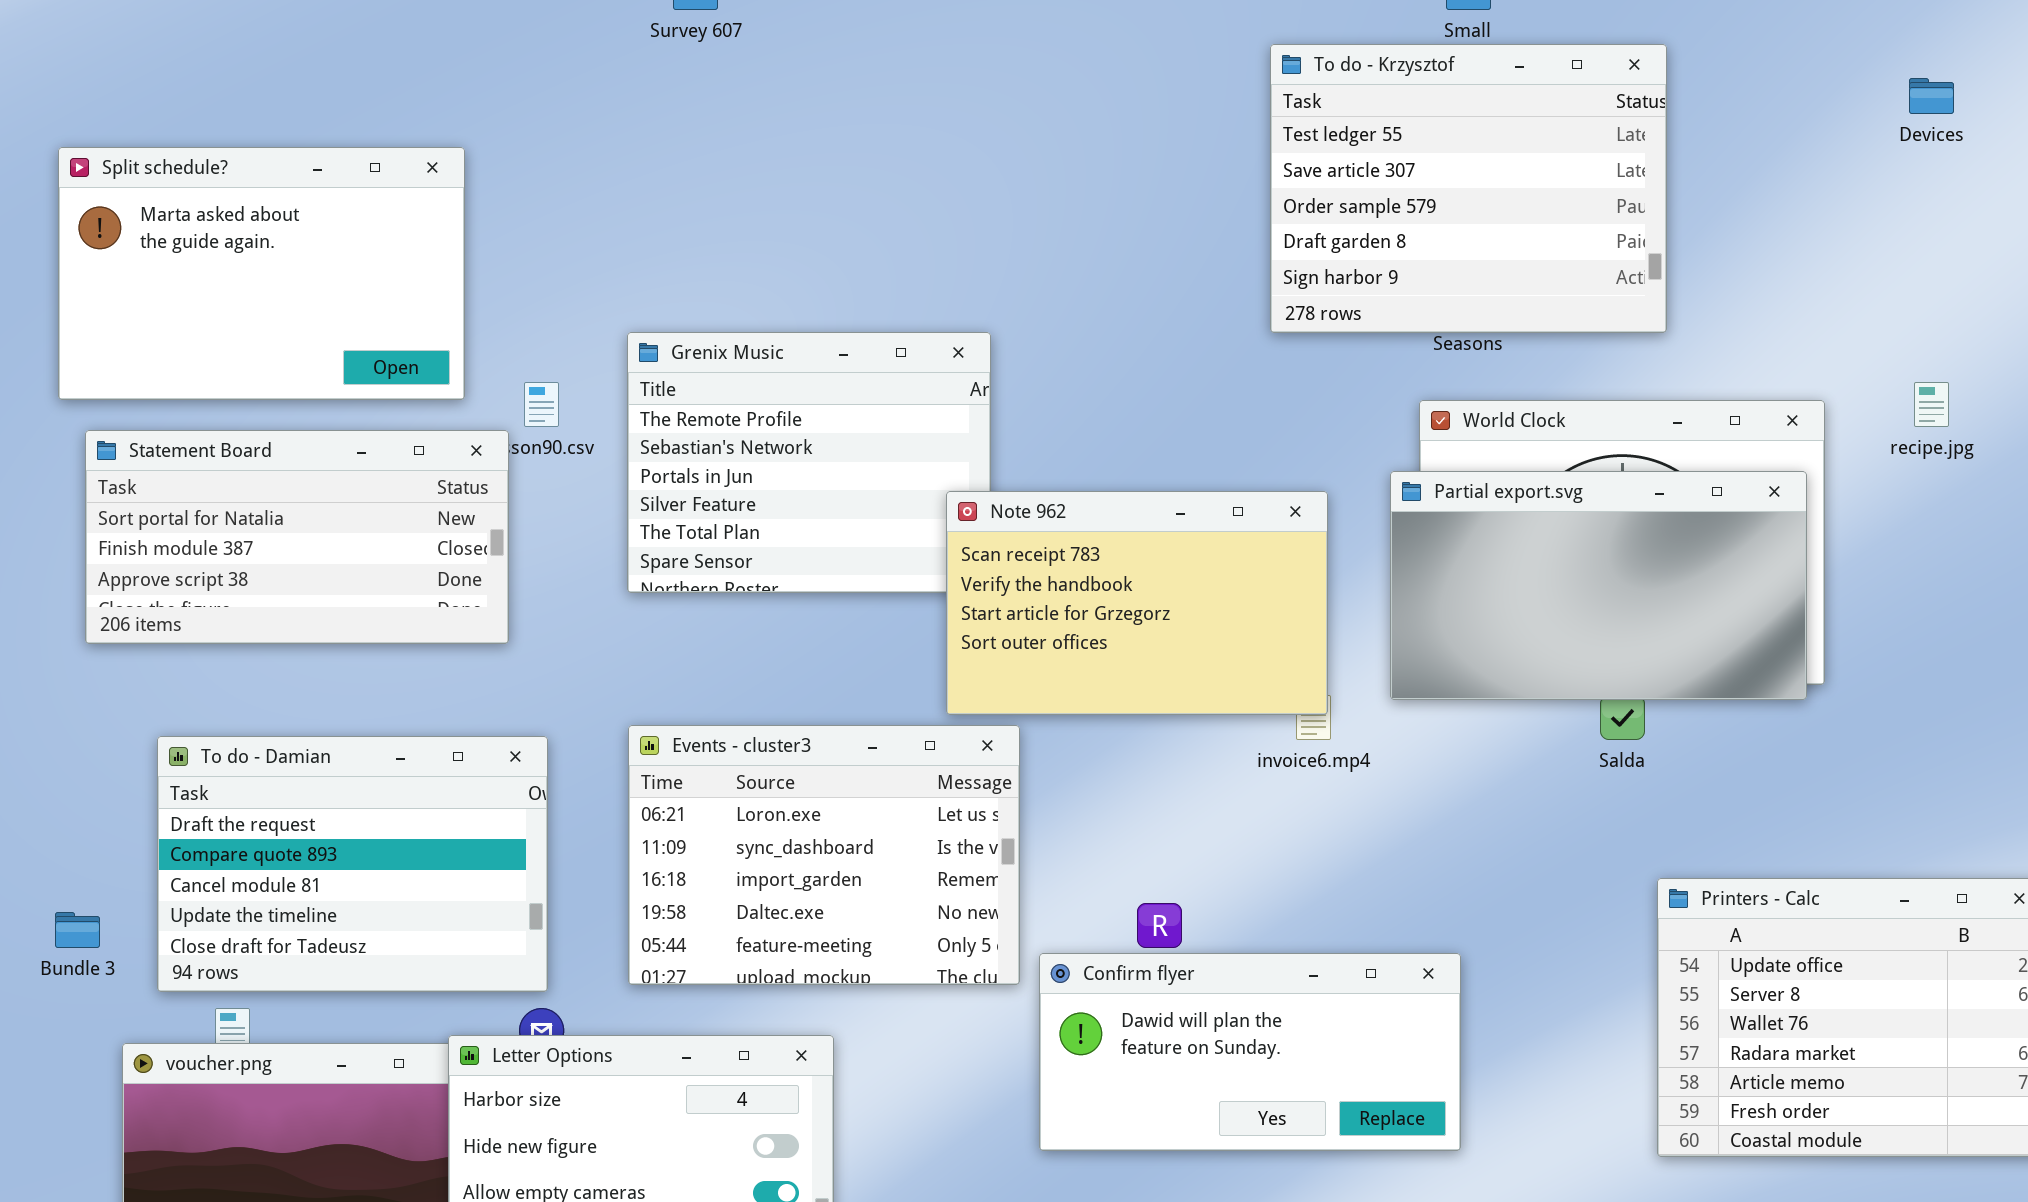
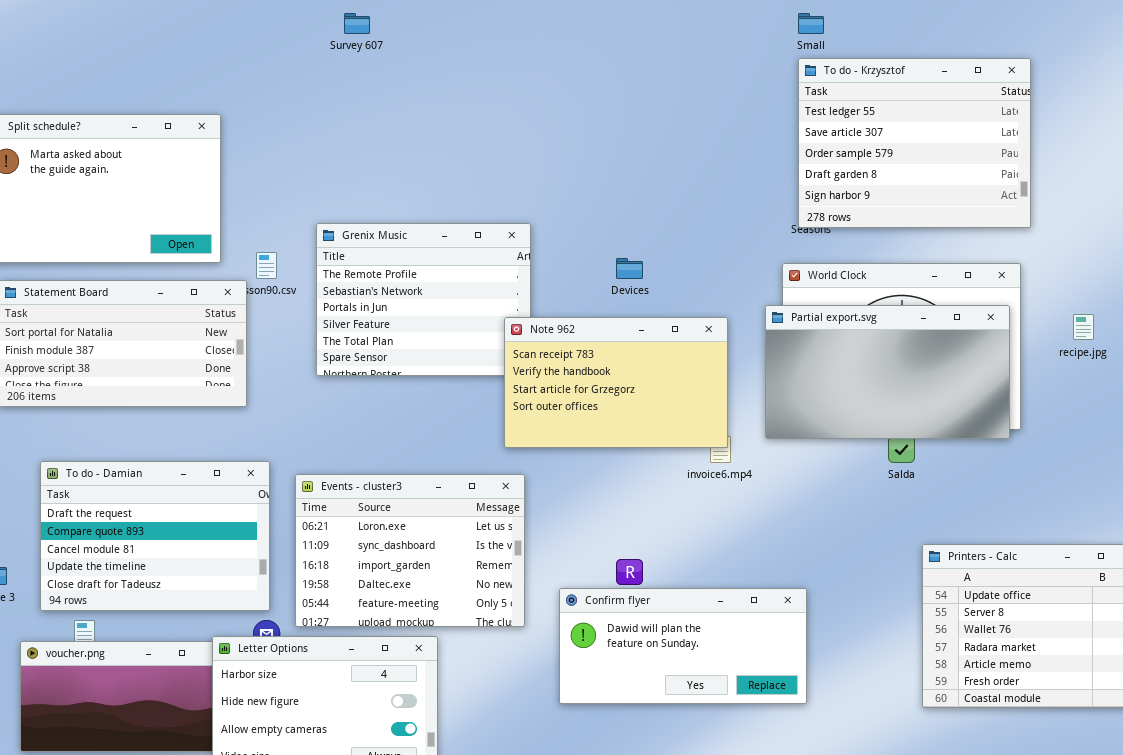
To do - Krzysztof: [1270,44,1667,333] -> [798,58,1031,228], moved
Devices: [1909,78,1954,114] -> [616,258,643,279], moved
recipe.jpg: [1914,382,1949,427] -> [1073,314,1094,340], moved
Events - cluster3: [628,725,1020,985] -> [295,474,525,627], moved

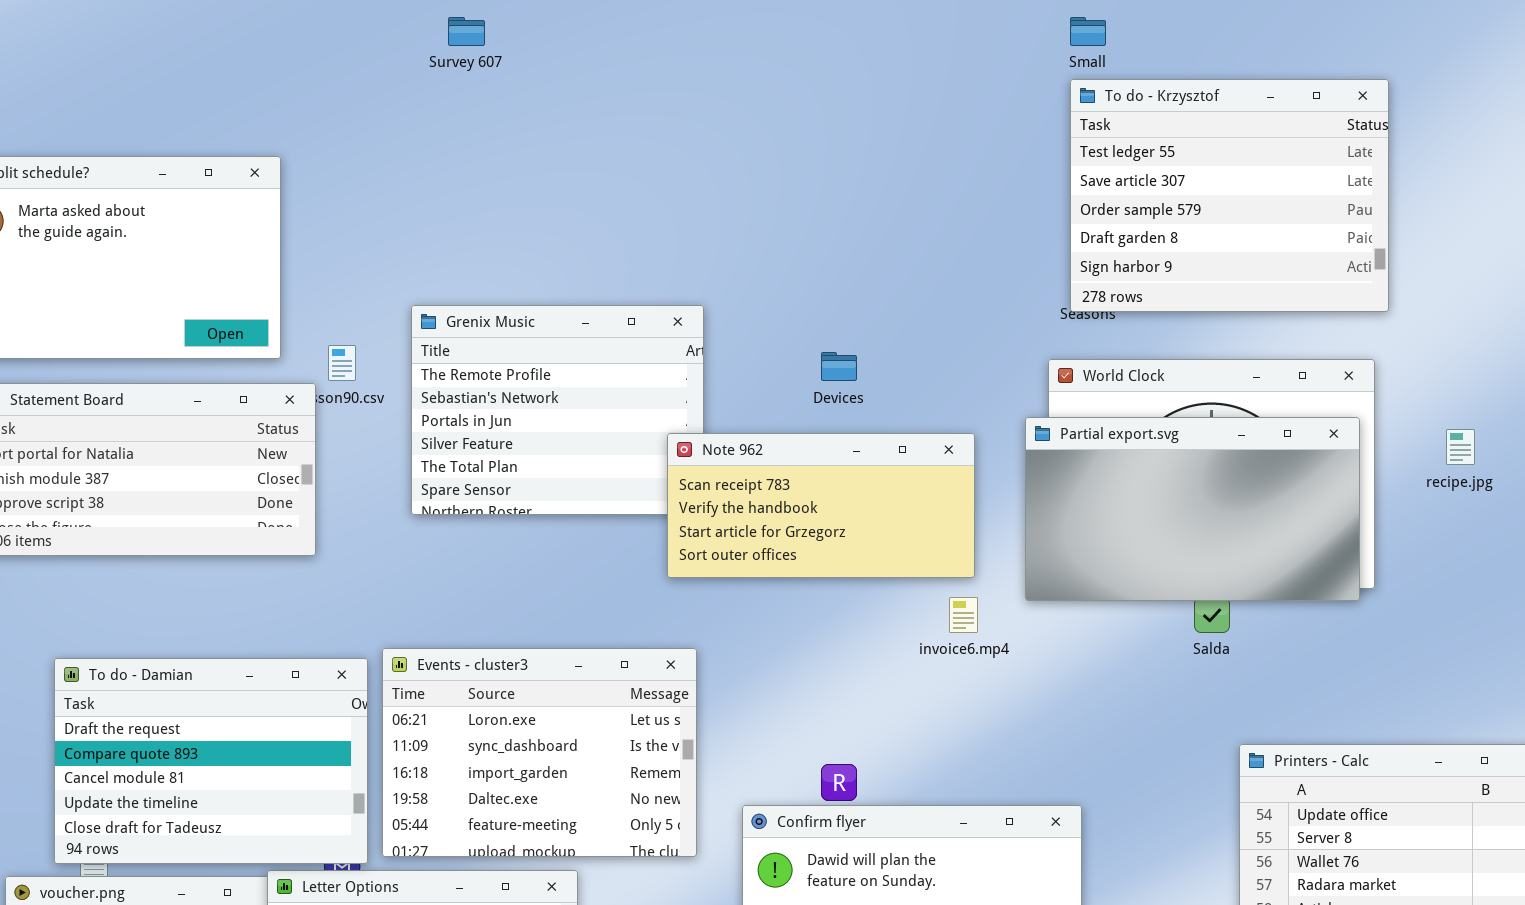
Note 962: [504,317,728,448] -> [667,433,975,578], resized
To do - Damian: [40,461,270,611] -> [54,658,368,864], moved

